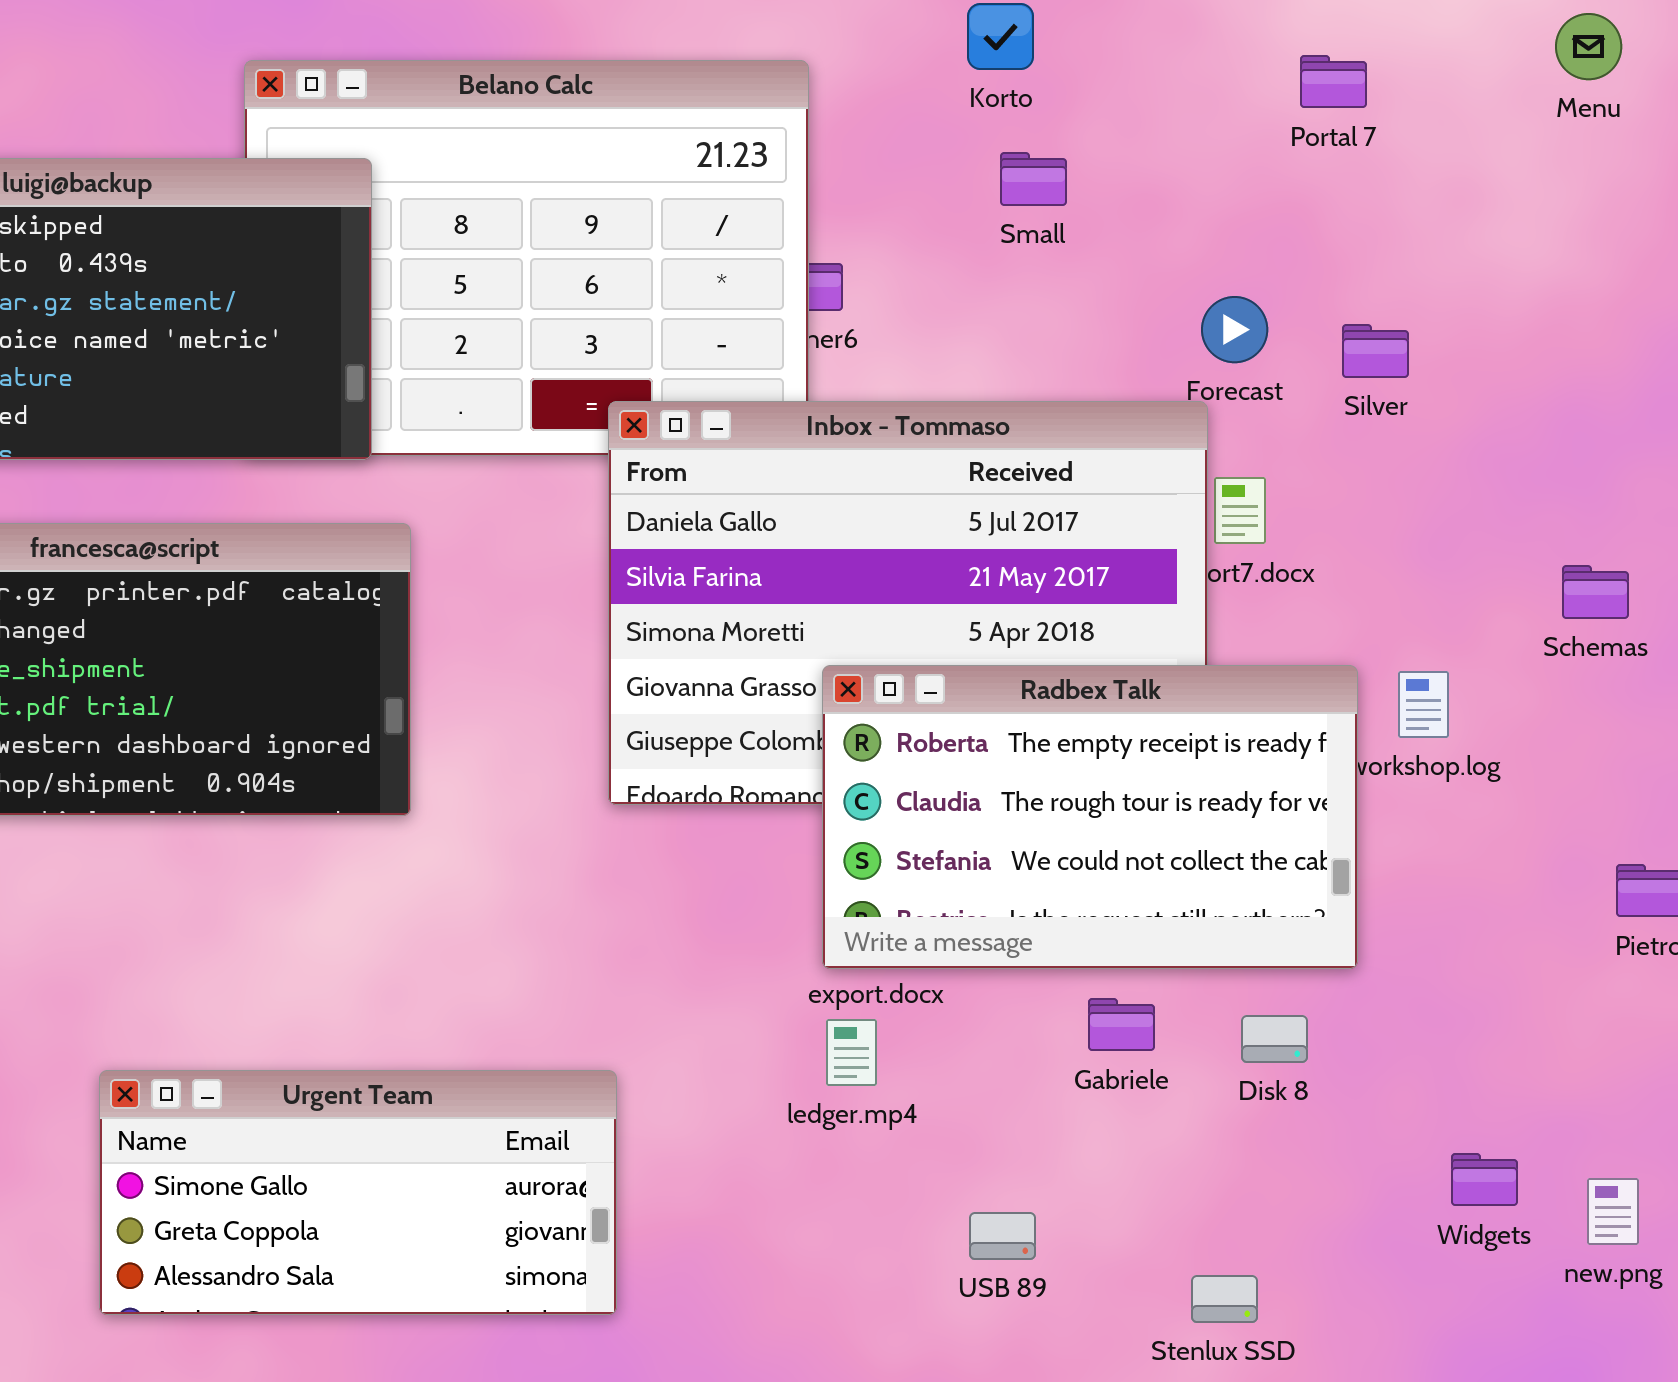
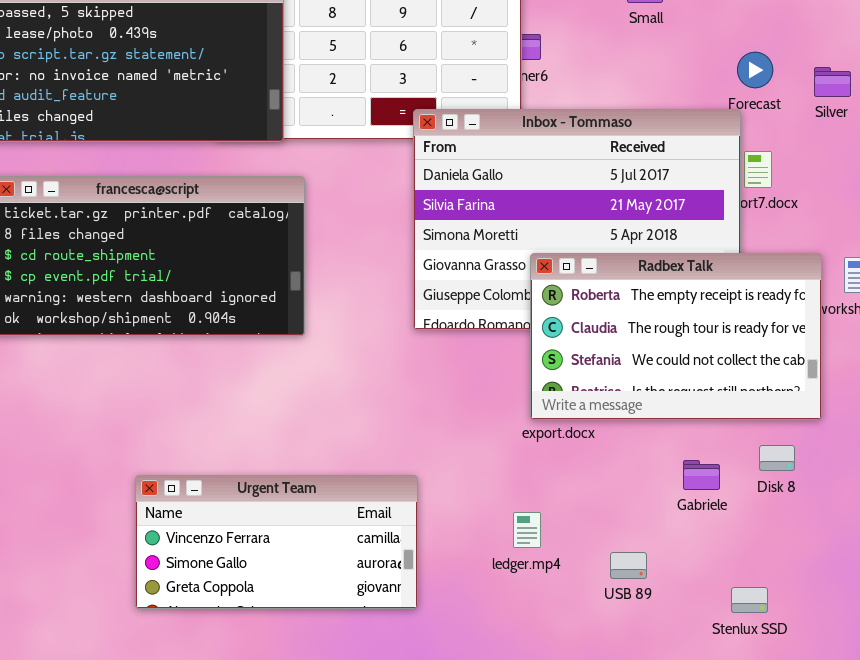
Gabriele: [1088,998,1155,1051] -> [683,460,720,490], moved
ledger.mp4: [826,1019,877,1086] -> [513,512,541,548], moved
Urgent Team: [99,1070,617,1315] -> [135,475,418,609], scrolled up 1 row

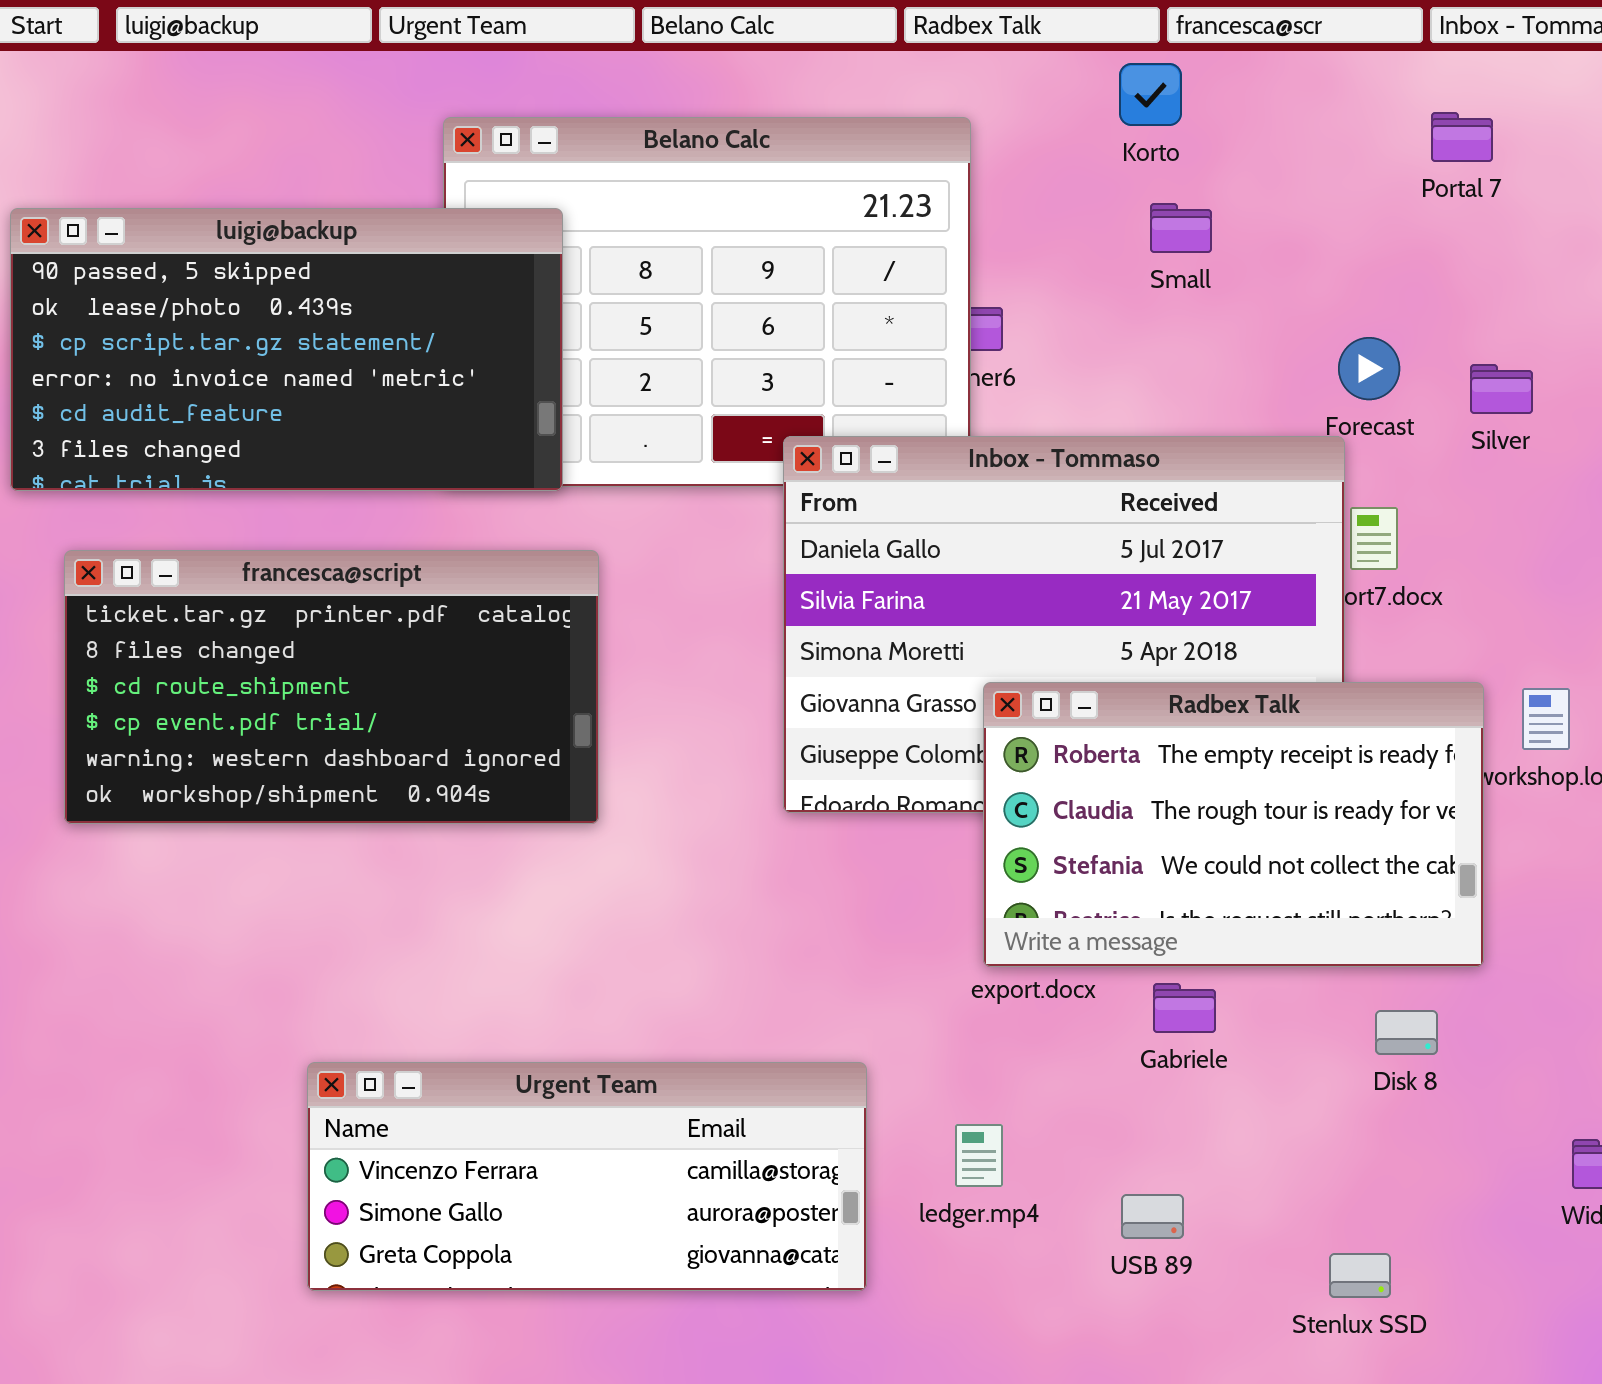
Gabriele: [683,460,720,490] -> [1153,983,1216,1033], moved
Urgent Team: [135,475,418,609] -> [307,1062,867,1291], resized

